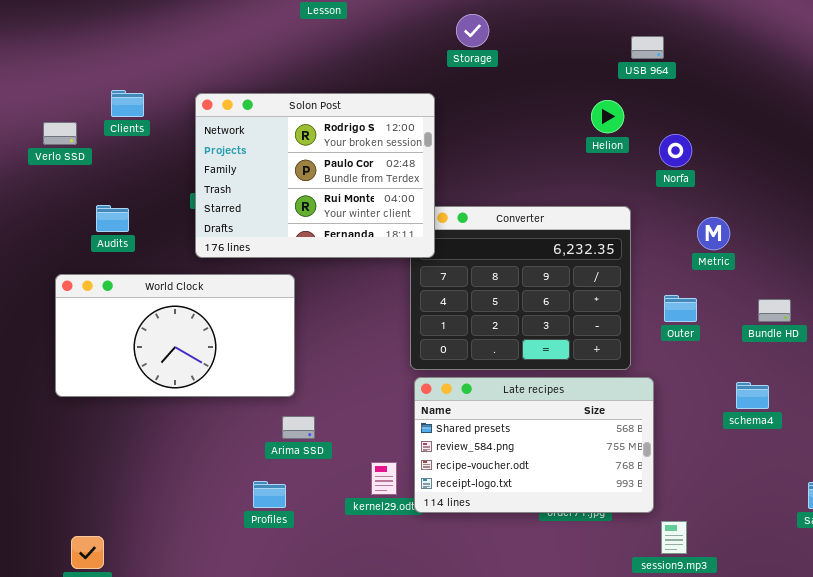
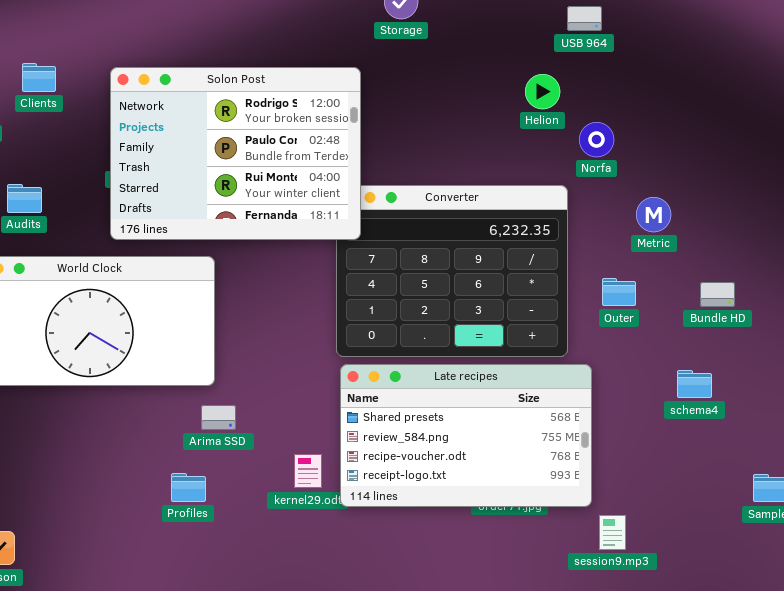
Norfa: [659,134,692,167] -> [579,122,614,157], moved

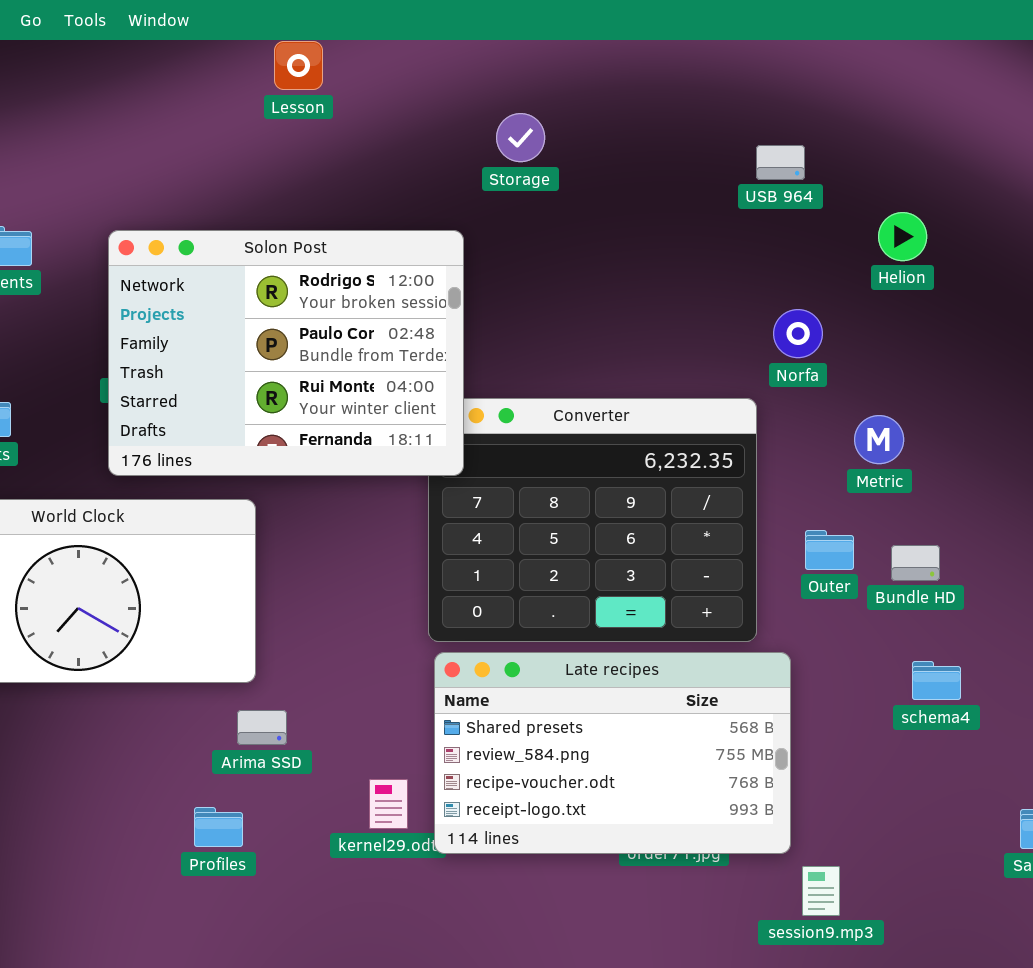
Helion: [525,74,560,109] -> [878,212,927,261], moved
Bundle HD: [700,282,735,307] -> [891,545,940,581], moved

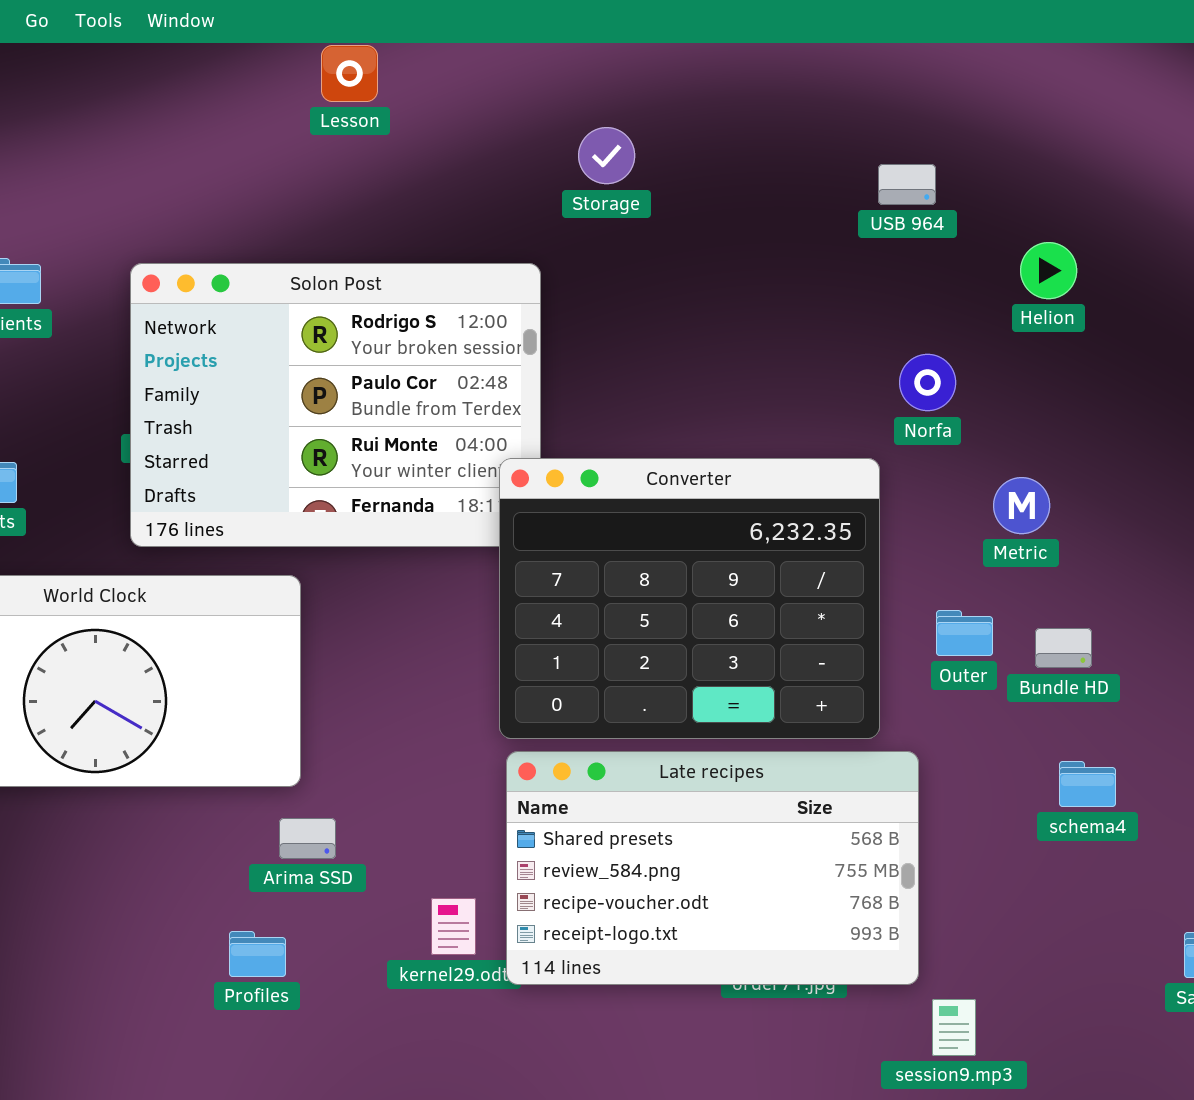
Converter: [428,398,757,642] -> [499,458,880,739], raised

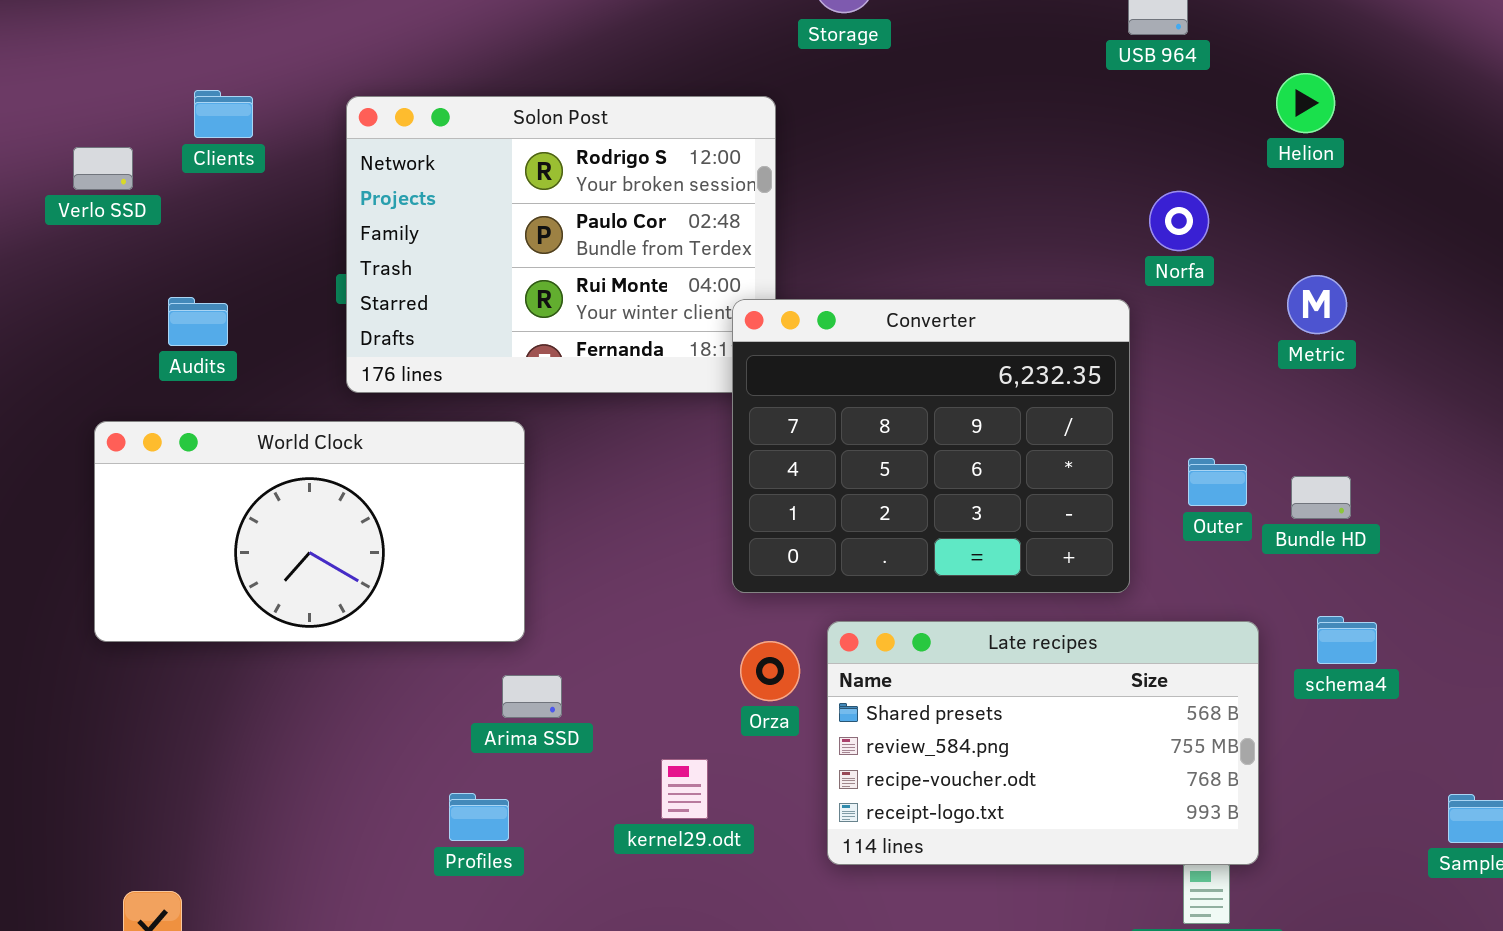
Metric: [993,477,1050,534] -> [1287,275,1347,334], moved
Late recipes: [506,751,919,985] -> [827,621,1259,865], moved

